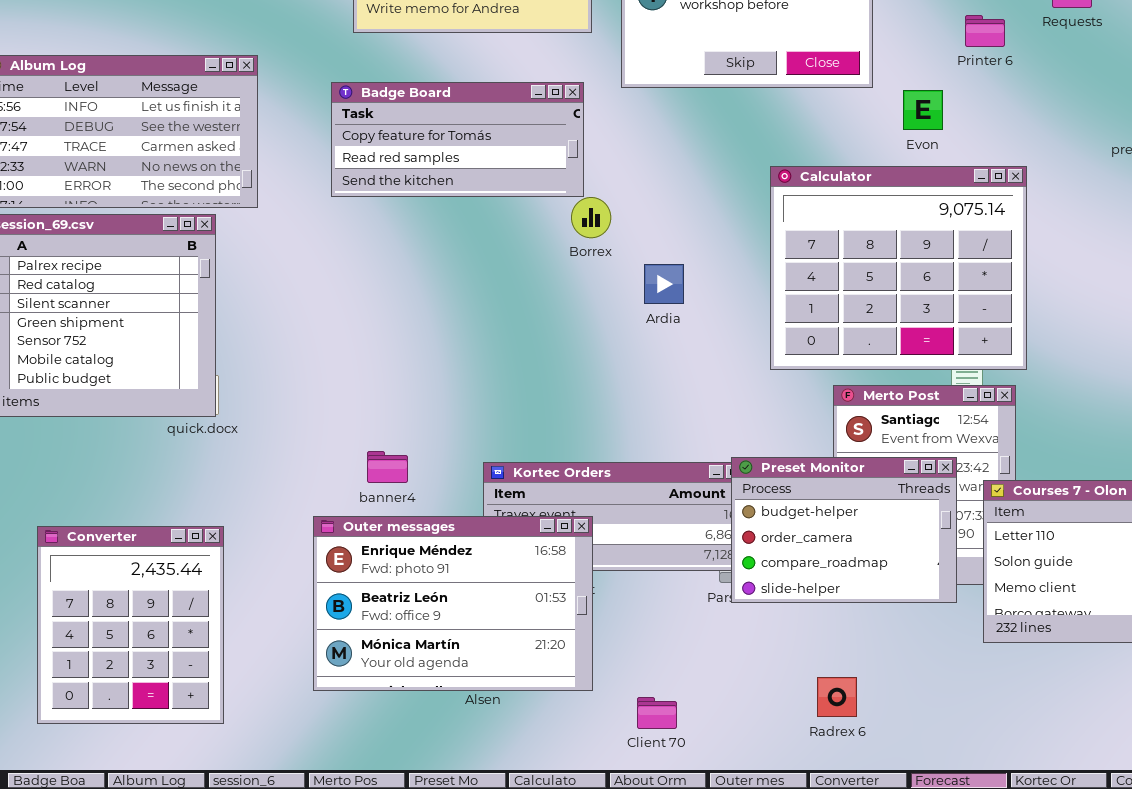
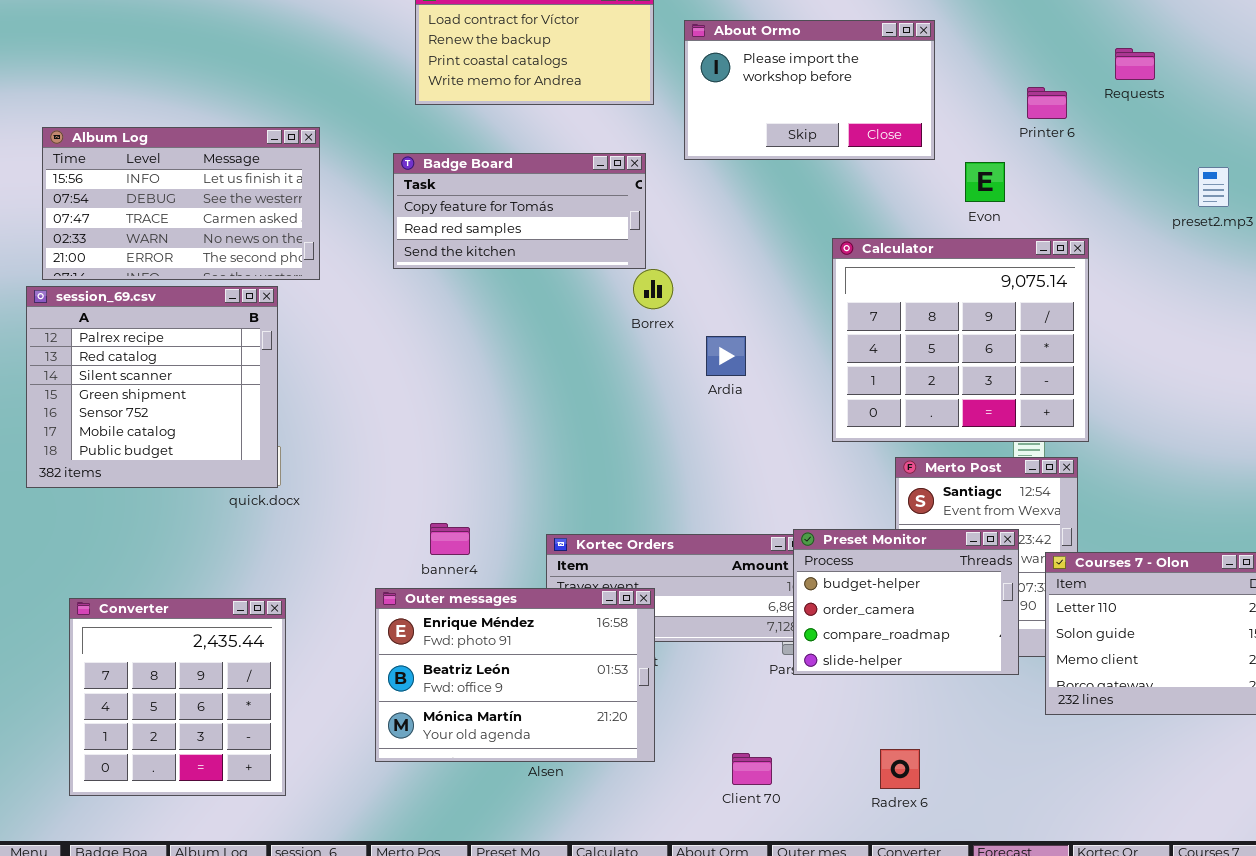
Converter: [37,526,224,724] -> [69,598,286,796], resized
Client 70: [637,697,677,729] -> [732,753,772,785], moved

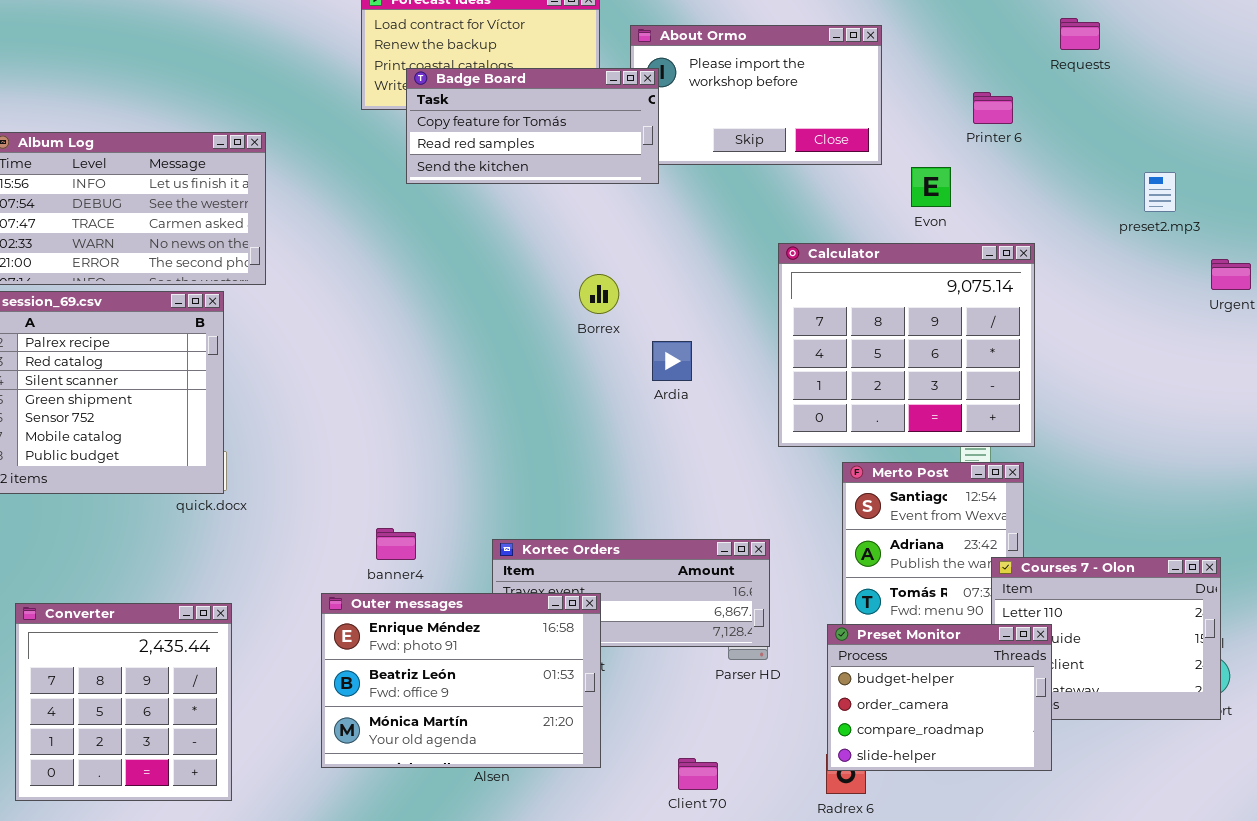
Requests: [1115,48,1155,80] -> [1060,18,1100,50], moved
Badge Board: [393,153,646,269] -> [406,68,659,184], moved
Preset Monitor: [793,529,1019,675] -> [827,624,1052,771], moved

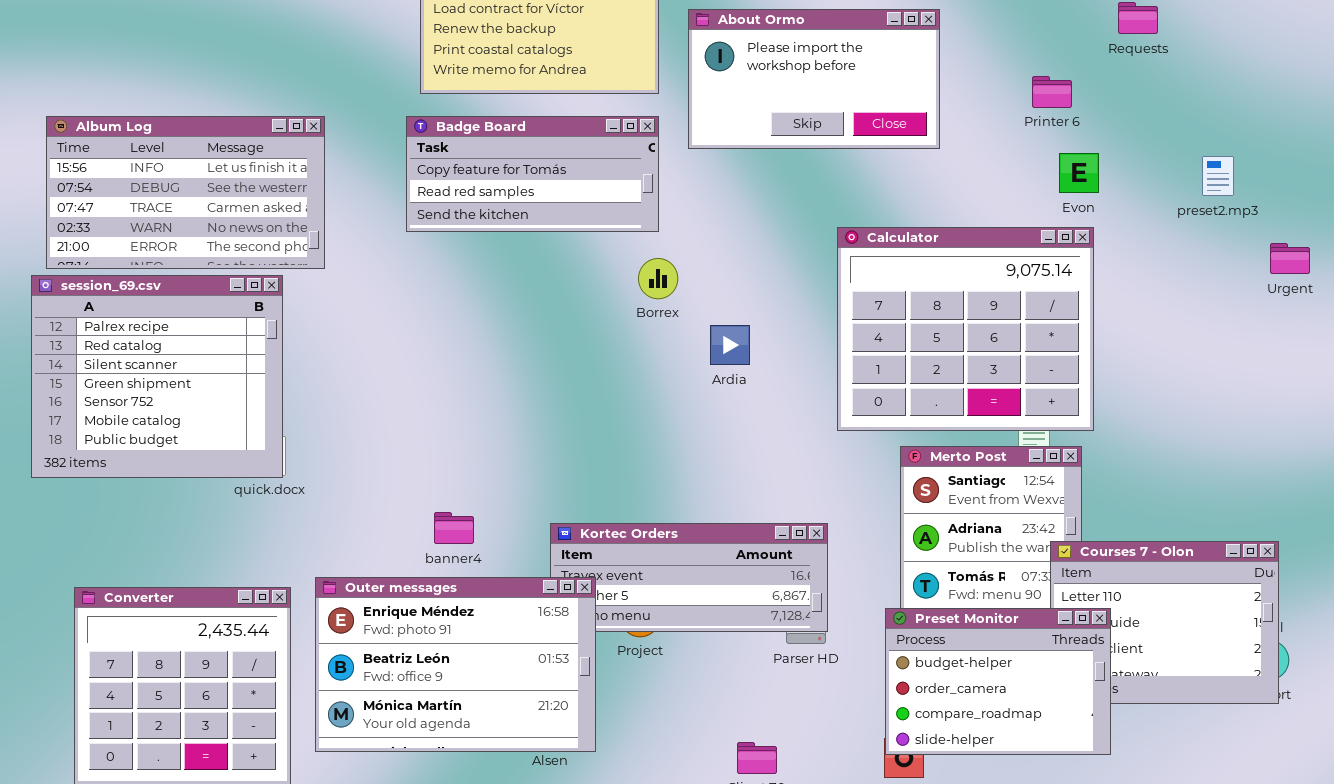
Badge Board: [406,68,659,184] -> [406,116,659,232], moved
Evon: [911,167,951,207] -> [1059,153,1099,193], moved
Outer messages: [321,593,601,768] -> [315,577,596,752], moved

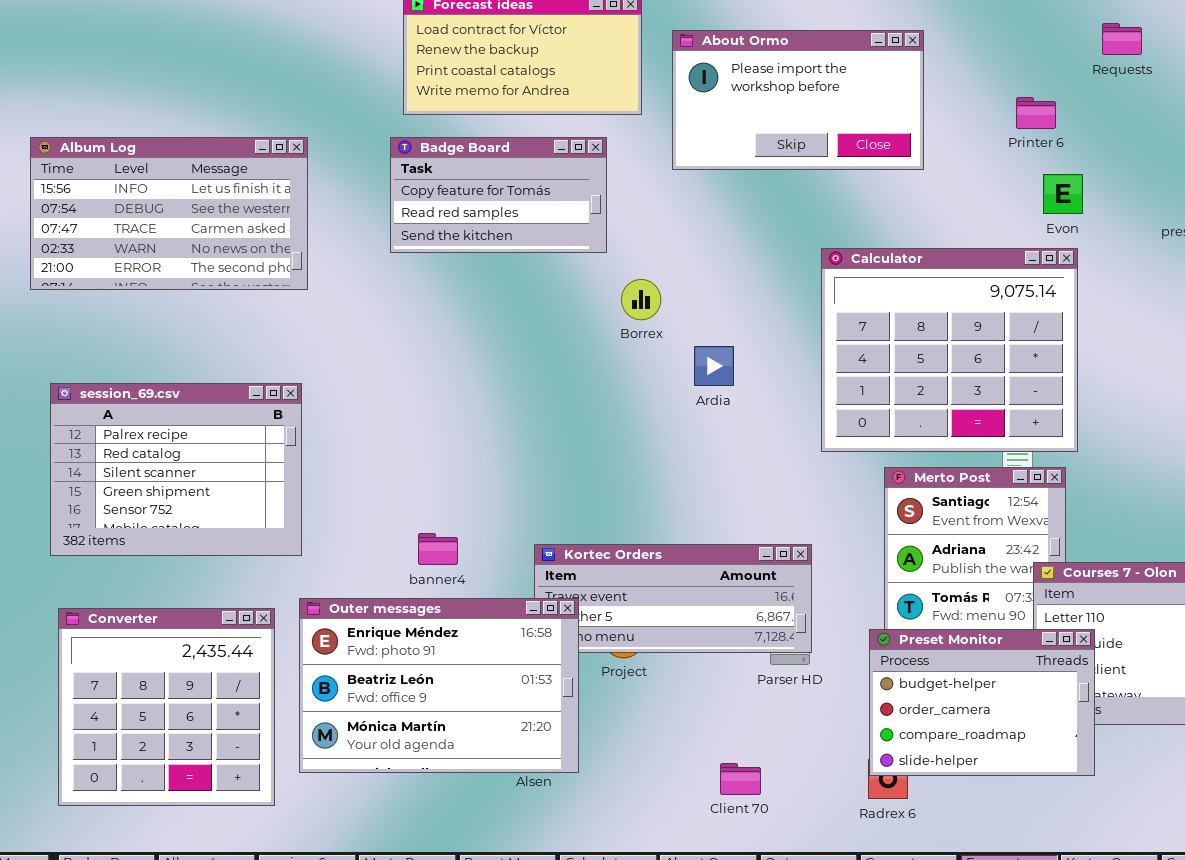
Badge Board: [406,116,659,232] -> [390,137,607,253], resized
session_69.csv: [31,275,283,478] -> [50,383,302,556], moved, resized

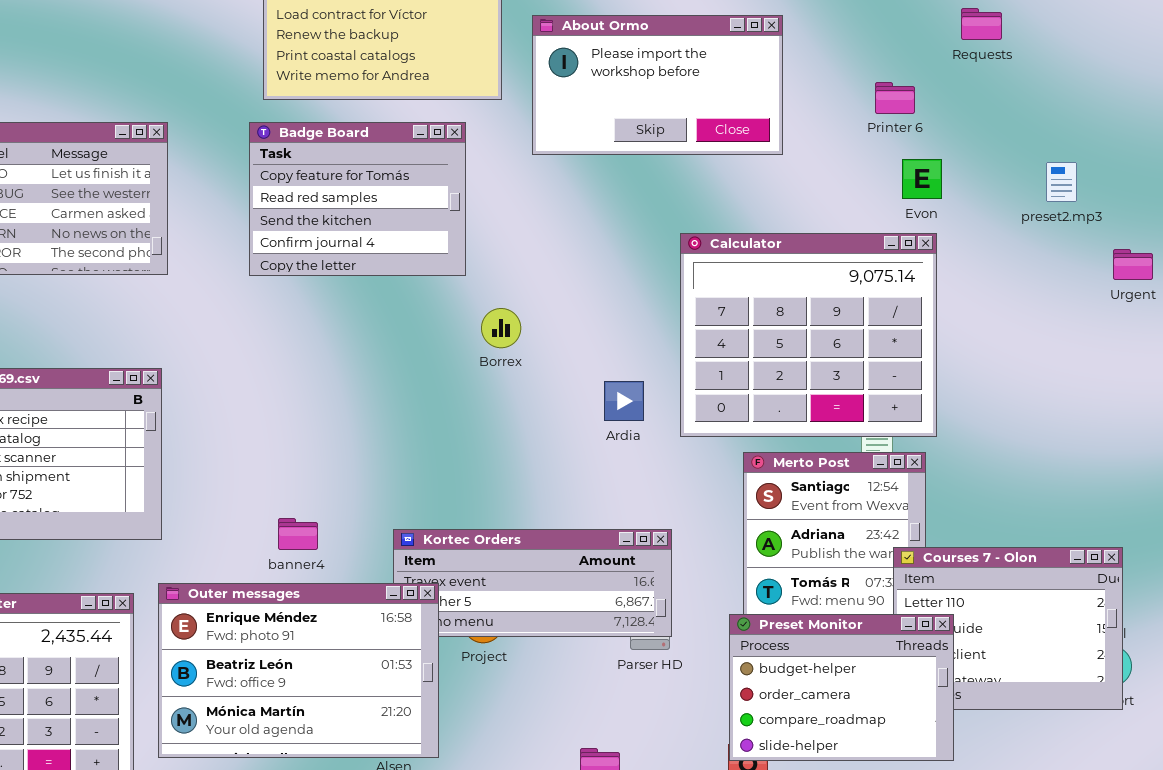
Badge Board: [390,137,607,253] -> [249,122,466,276], resized
Borrex: [621,279,661,320] -> [481,308,521,348], moved
Ardia: [694,346,734,386] -> [604,381,644,421], moved

